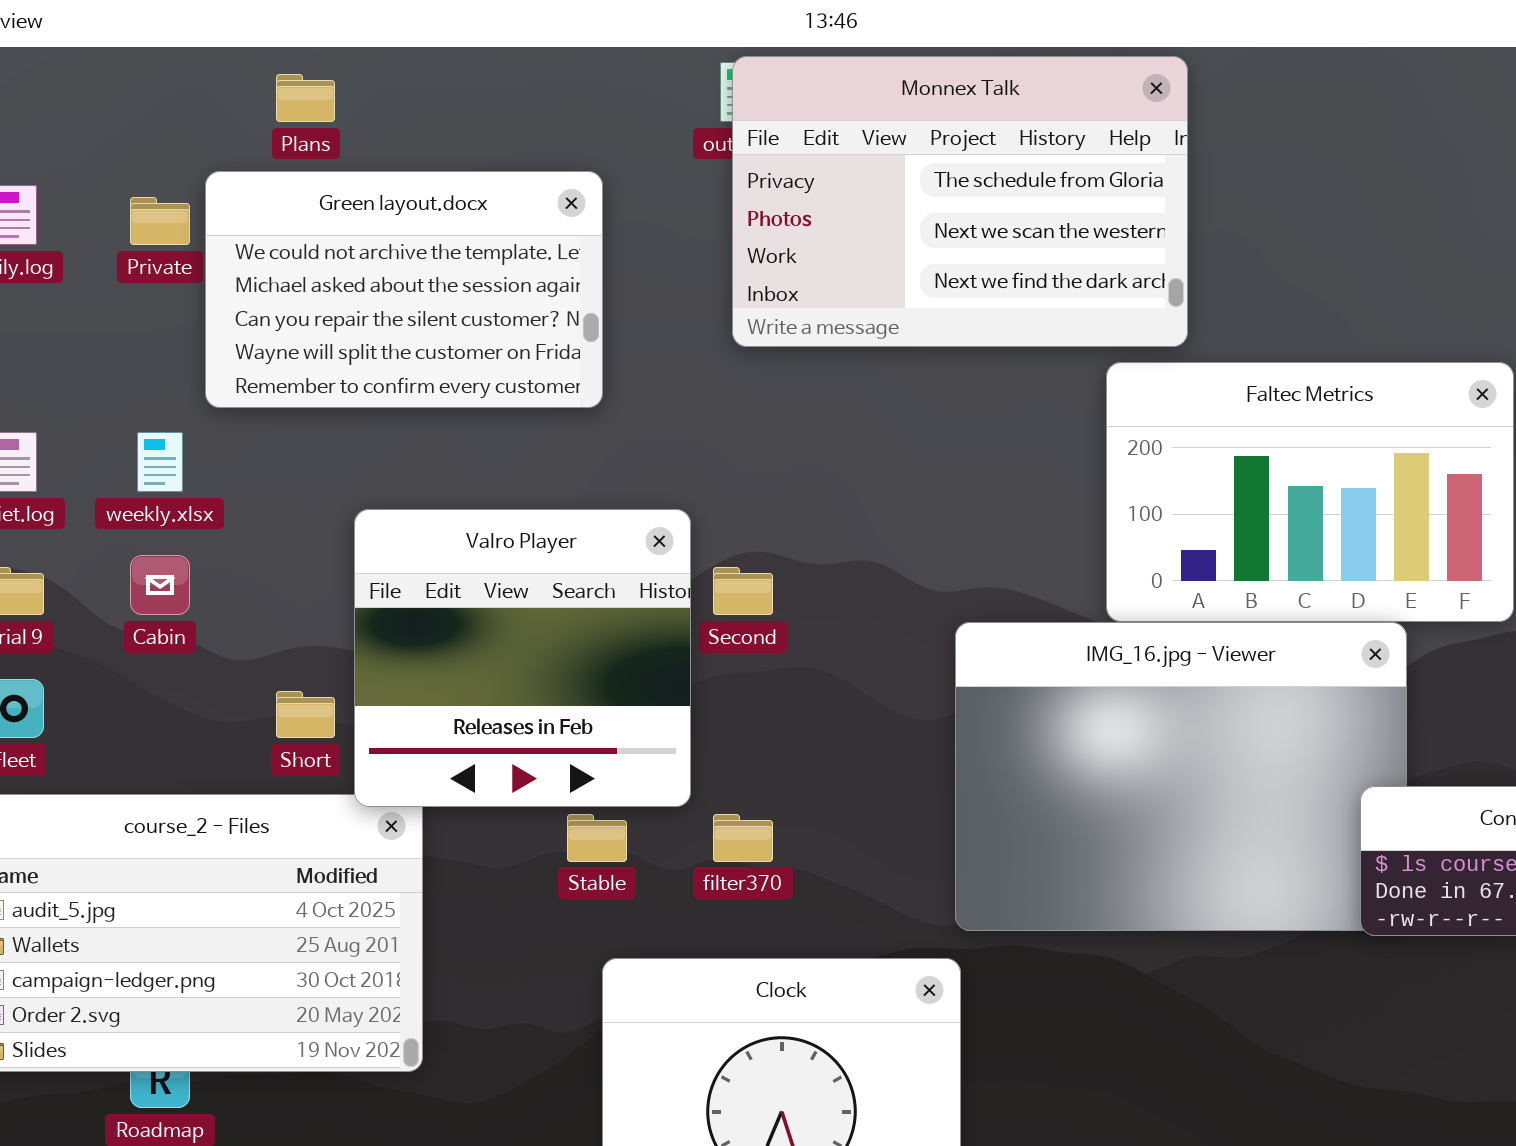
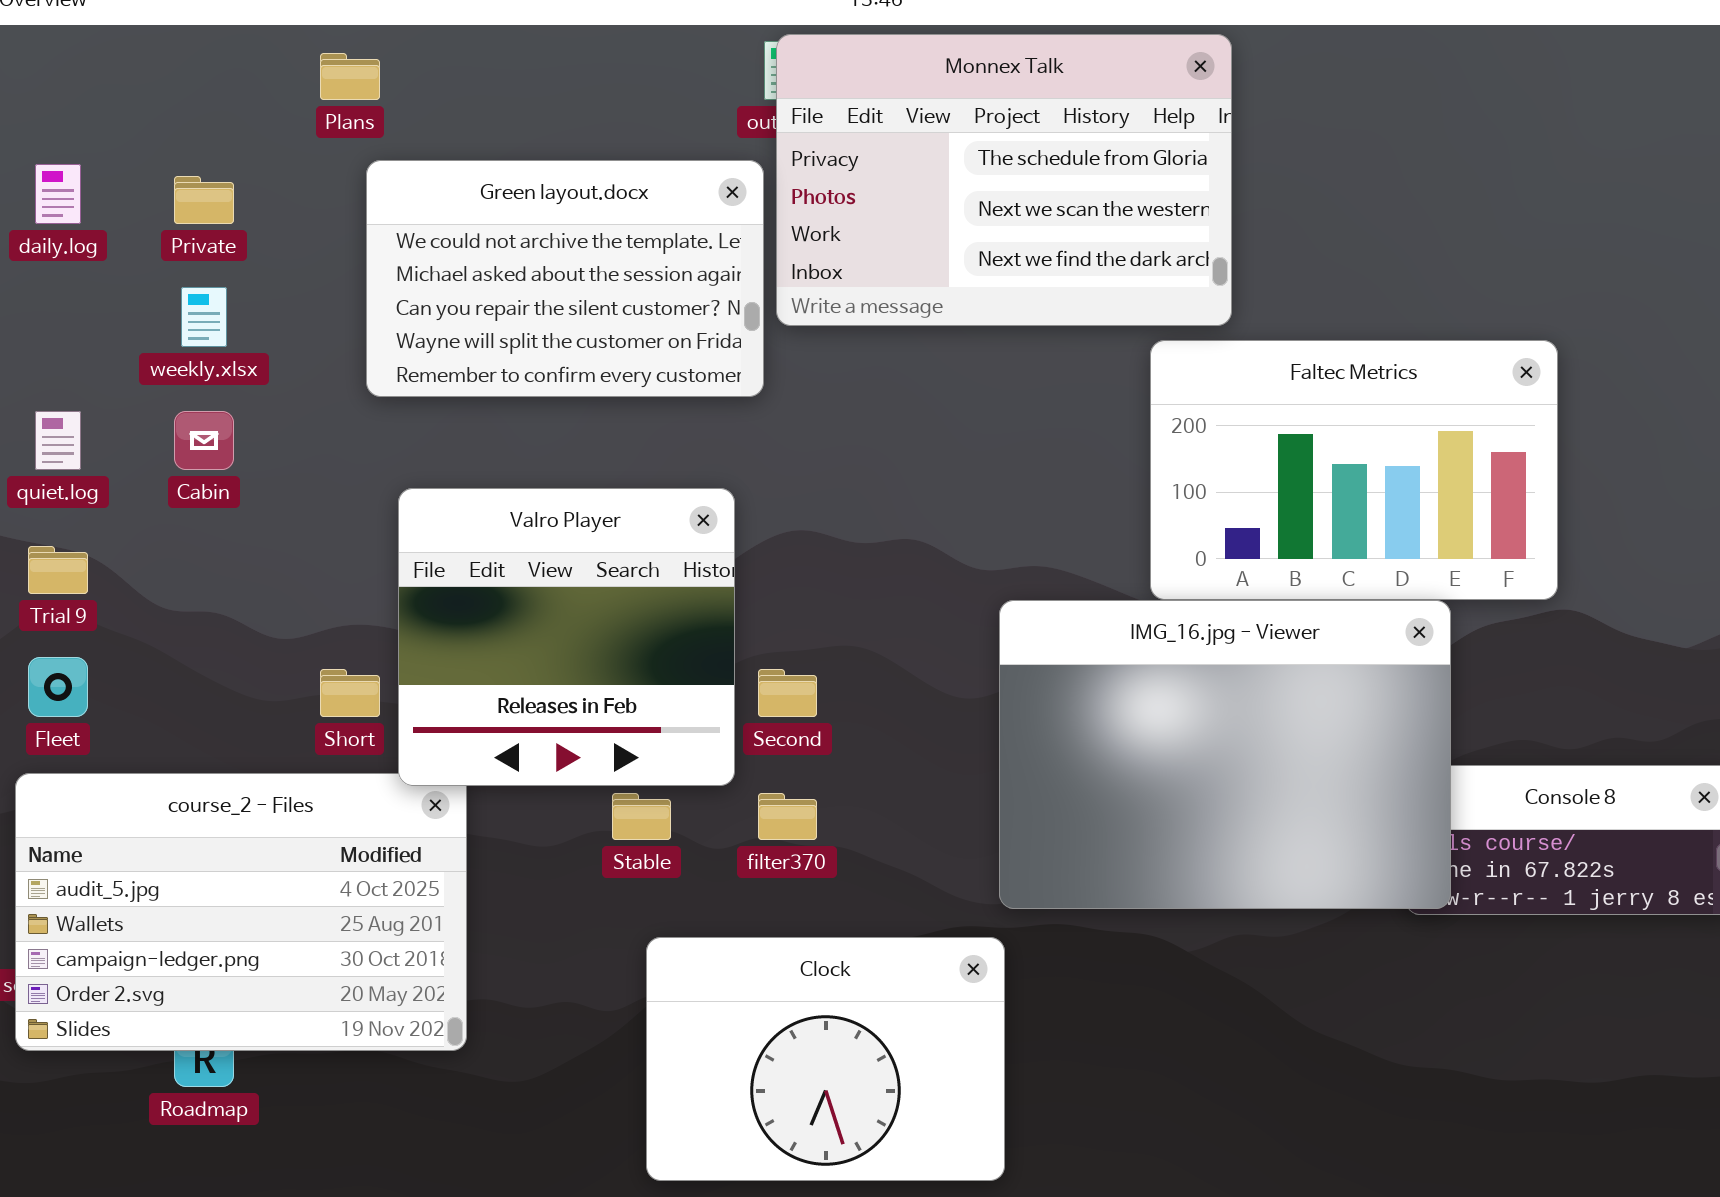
Green layout.docx: [205,171,603,408] -> [366,160,764,397], moved
weekly.xlsx: [137,432,183,492] -> [181,287,227,347], moved
Cabin: [130,555,190,615] -> [174,411,234,470], moved
Second: [713,567,773,615] -> [758,669,817,717], moved
IMG_16.jpg - Viewer: [955,622,1407,931] -> [999,600,1451,909], raised

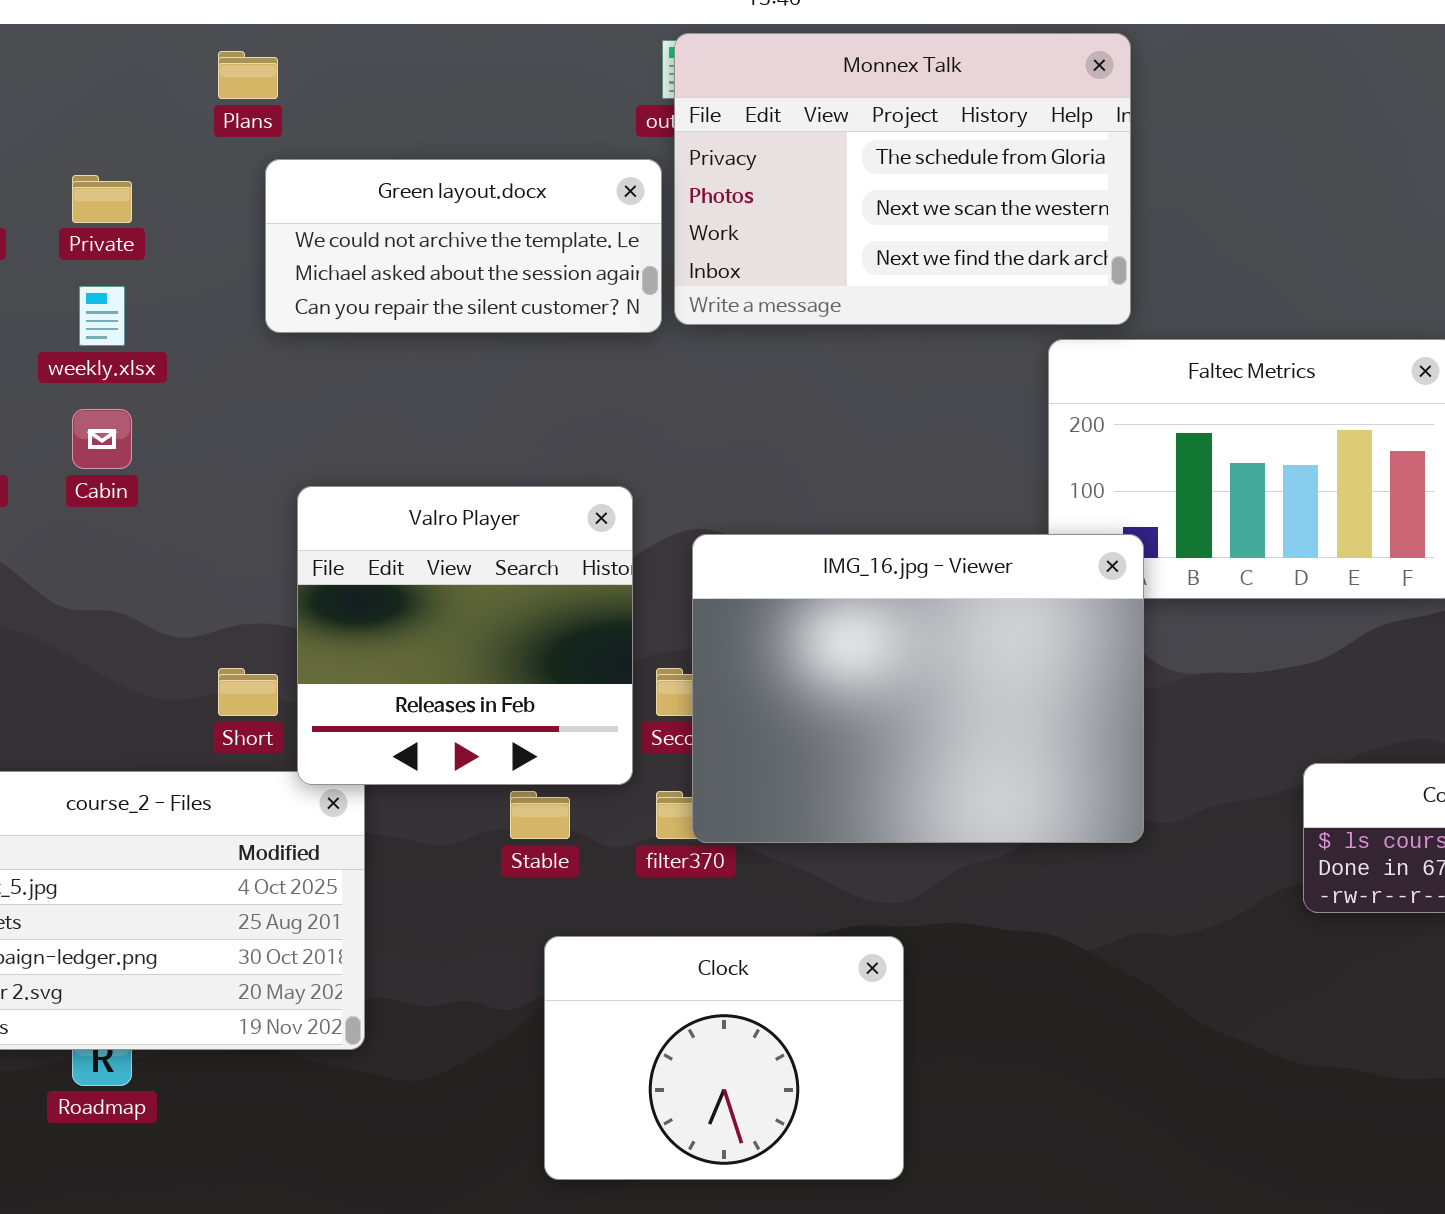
Green layout.docx: [366,160,764,397] -> [265,159,662,333], resized
IMG_16.jpg - Viewer: [999,600,1451,909] -> [692,534,1144,843], moved

